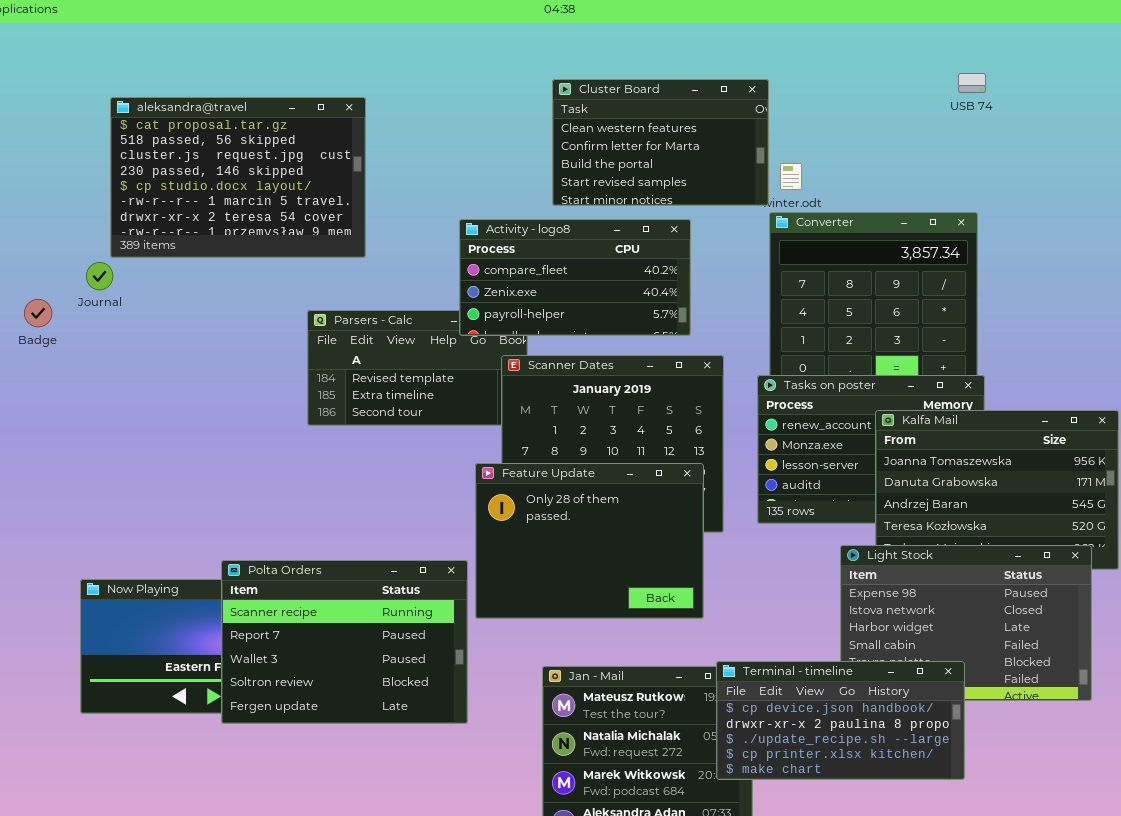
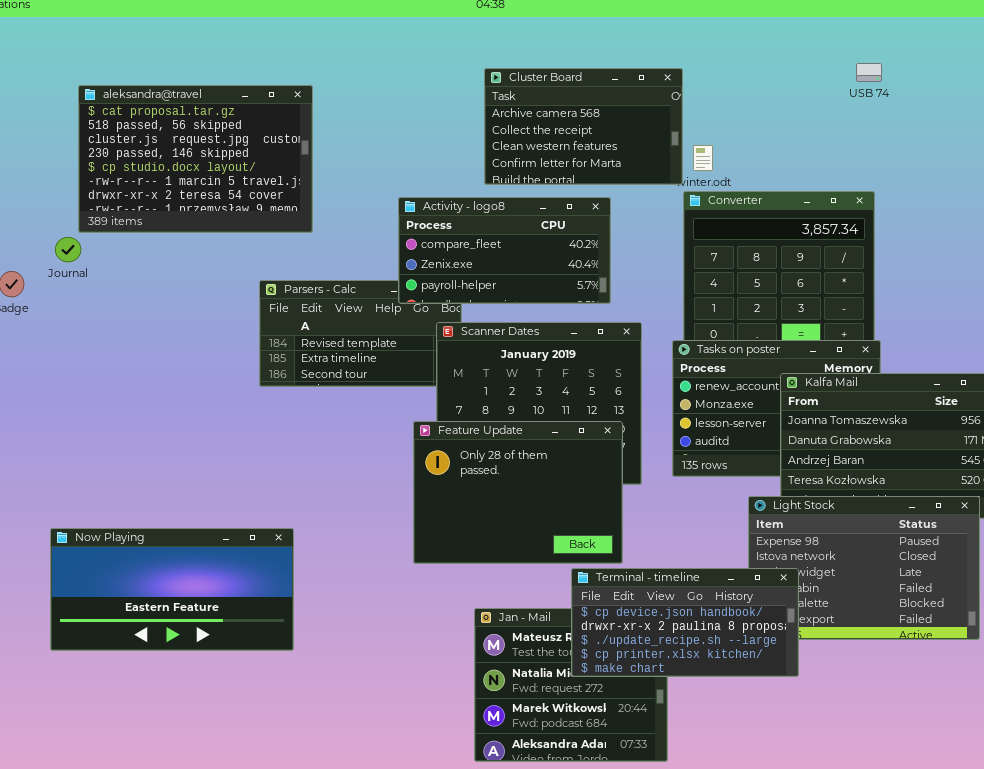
Cluster Board: [552,79,769,206] -> [484,68,683,185], scrolled up 2 rows
Polta Orders: [221,560,468,724] -> none, closed
Terminal - timeline: [716,661,965,780] -> [571,568,799,677], moved

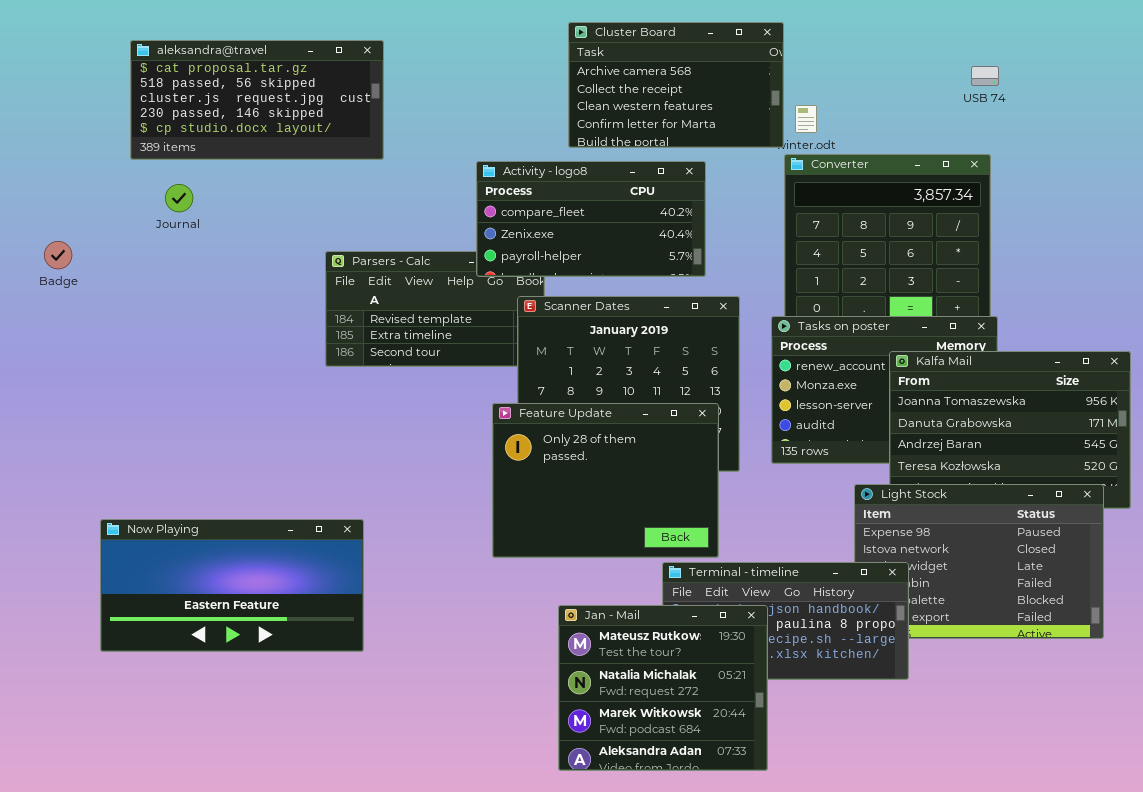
USB 74: [856,63,882,82] -> [971,66,999,86], moved
aleksandra@travel: [78,85,313,233] -> [130,40,384,160], resized
Journal: [55,237,81,262] -> [165,184,193,212], moved
Jan - Mail: [474,608,668,762] -> [558,605,768,771], raised

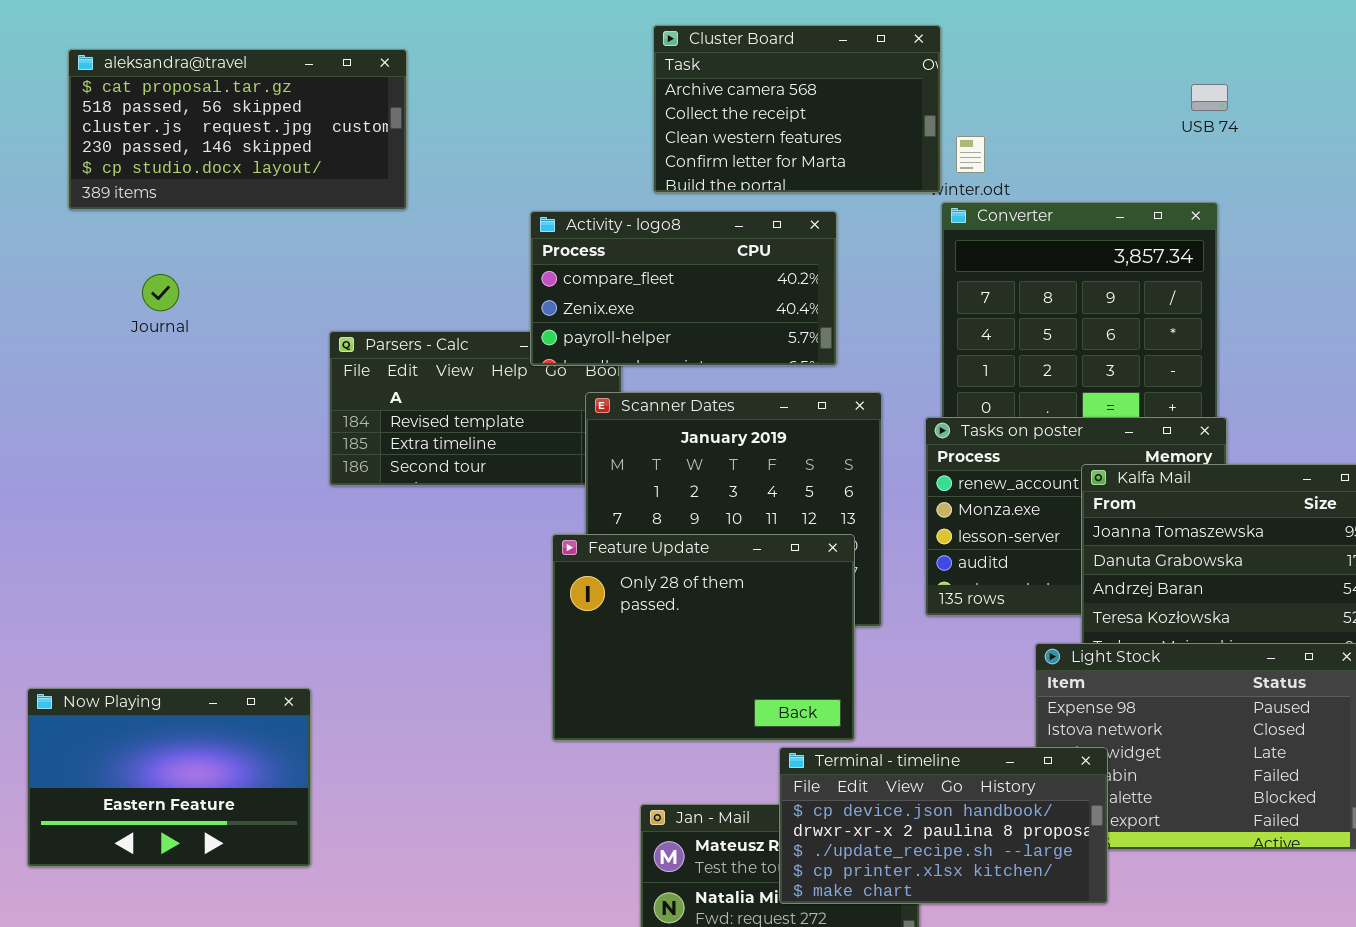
Journal: [165,184,193,212] -> [142,274,179,311], moved
Now Playing: [100,519,364,652] -> [27,688,311,867], resized
Terminal - timeline: [662,562,909,680] -> [779,747,1108,904], raised

